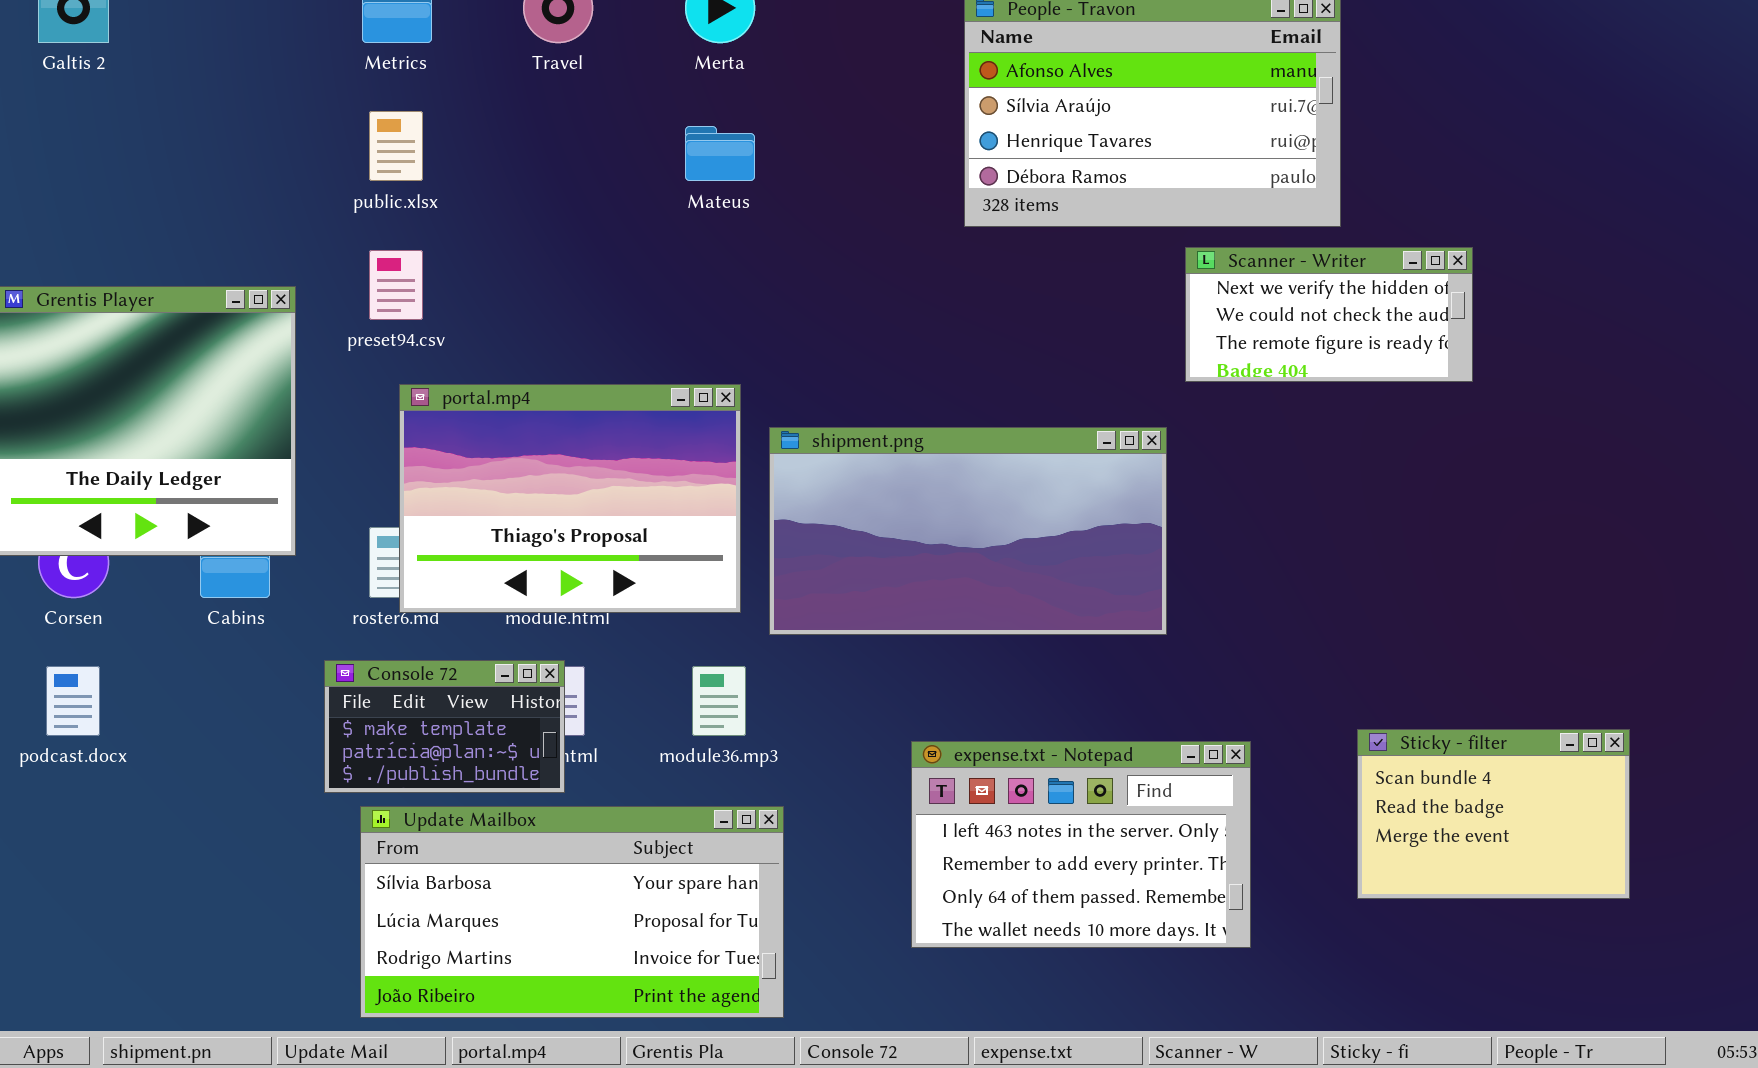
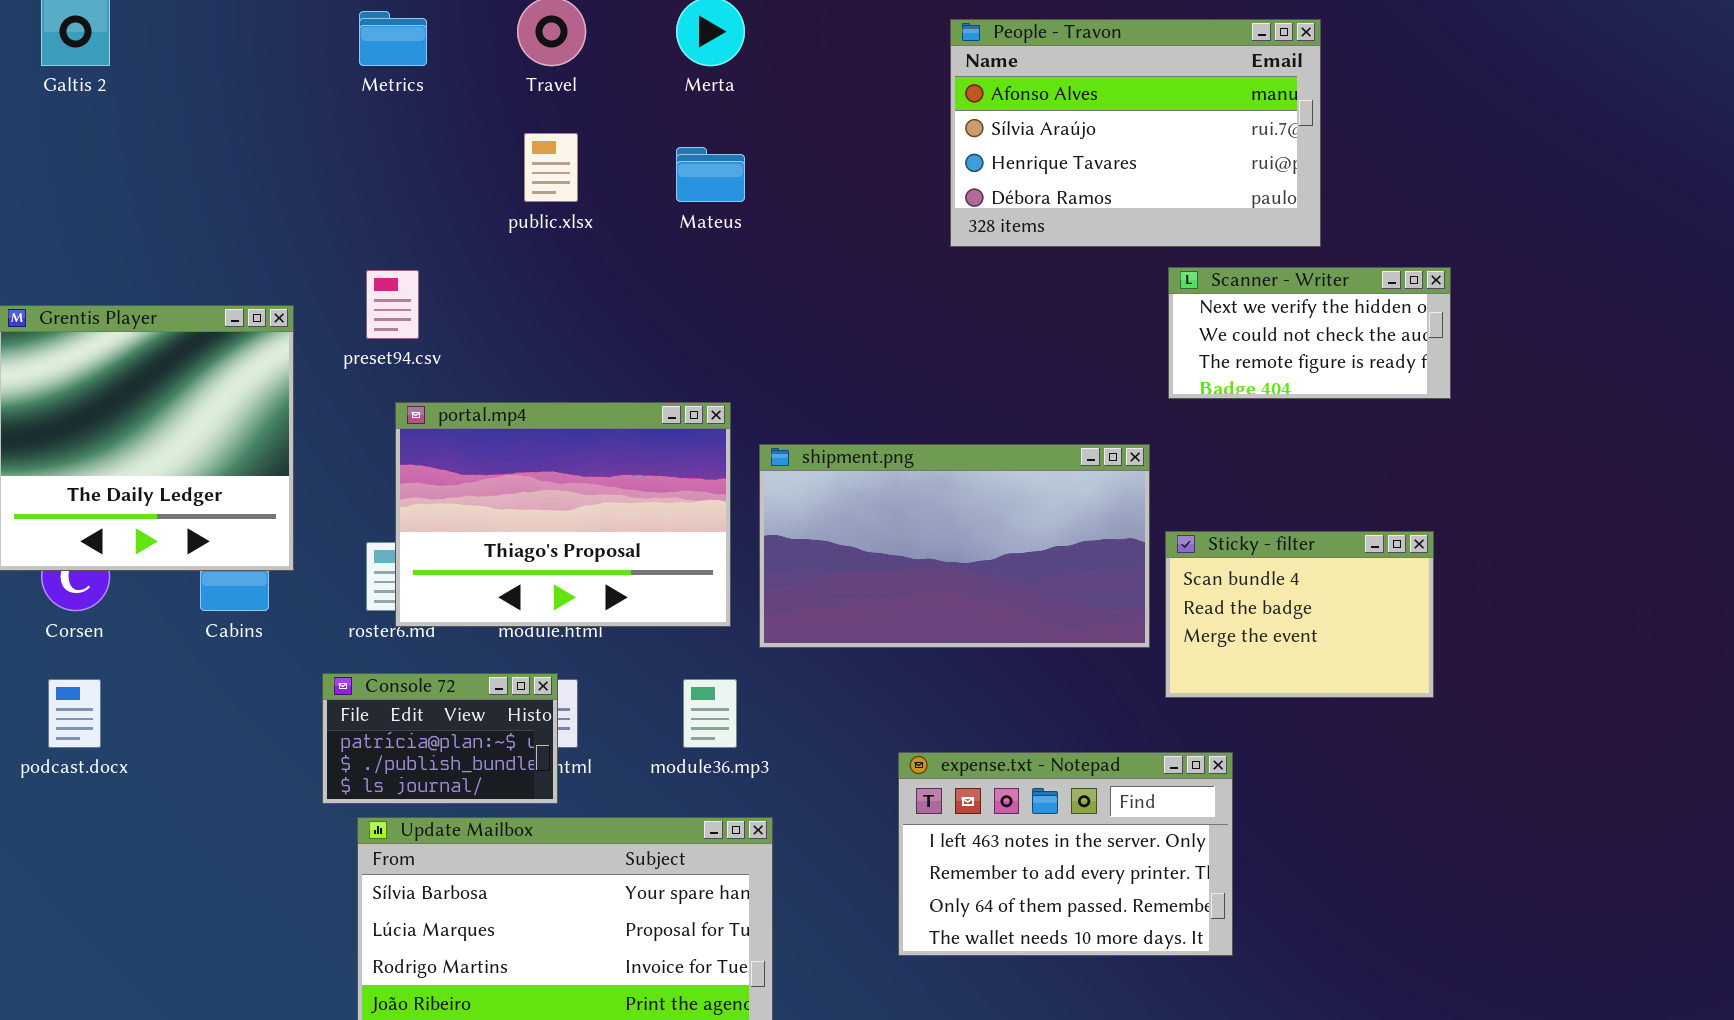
public.xlsx: [369,111,423,181] -> [524,133,578,202], moved
Console 72: [324,660,565,793] -> [322,673,558,804], scrolled down 1 row
Sticky - filter: [1357,729,1630,899] -> [1165,531,1434,698], moved

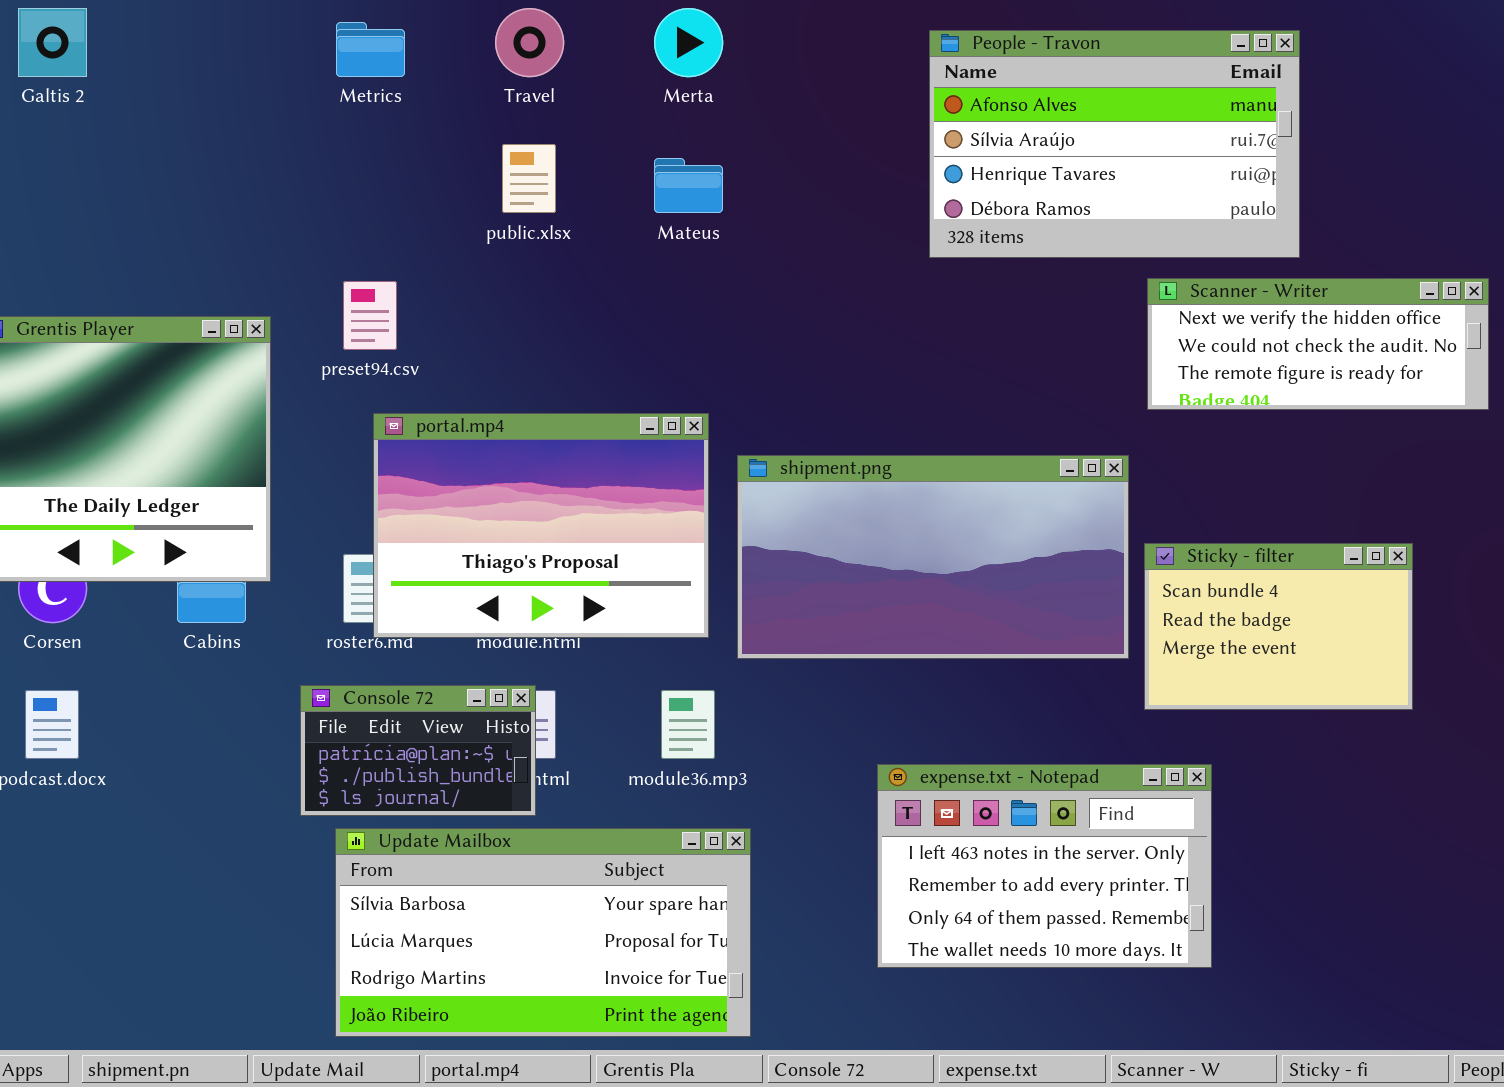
Scanner - Writer: [1168,267,1451,399] -> [1147,278,1489,410], resized

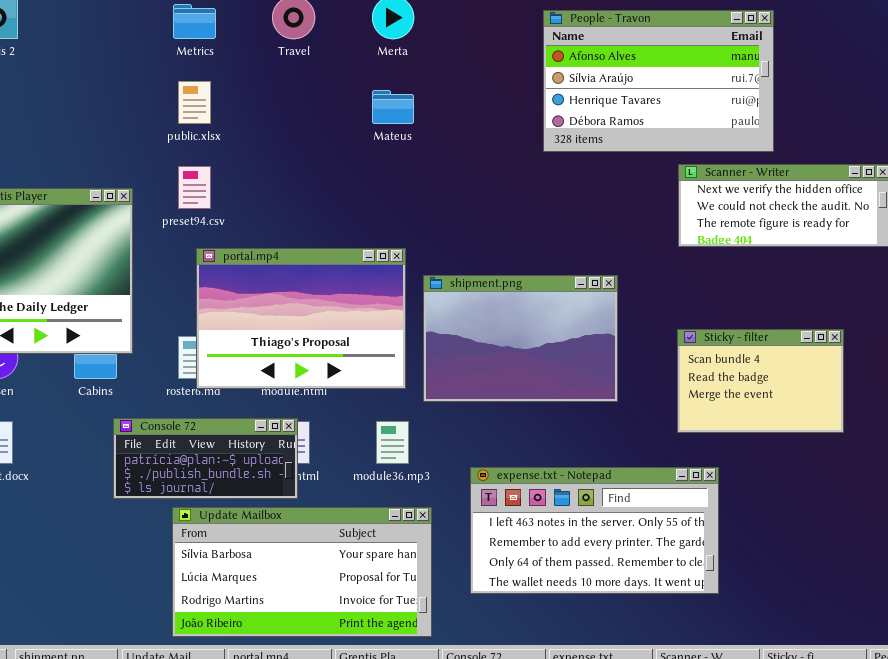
public.xlsx: [502,144,556,213] -> [178,81,211,124], moved
shipment.png: [737,455,1129,659] -> [423,275,618,402], resized
Console 72: [300,685,536,816] -> [113,418,298,499], resized
expense.txt - Notepad: [877,764,1212,968] -> [470,467,719,594], resized

